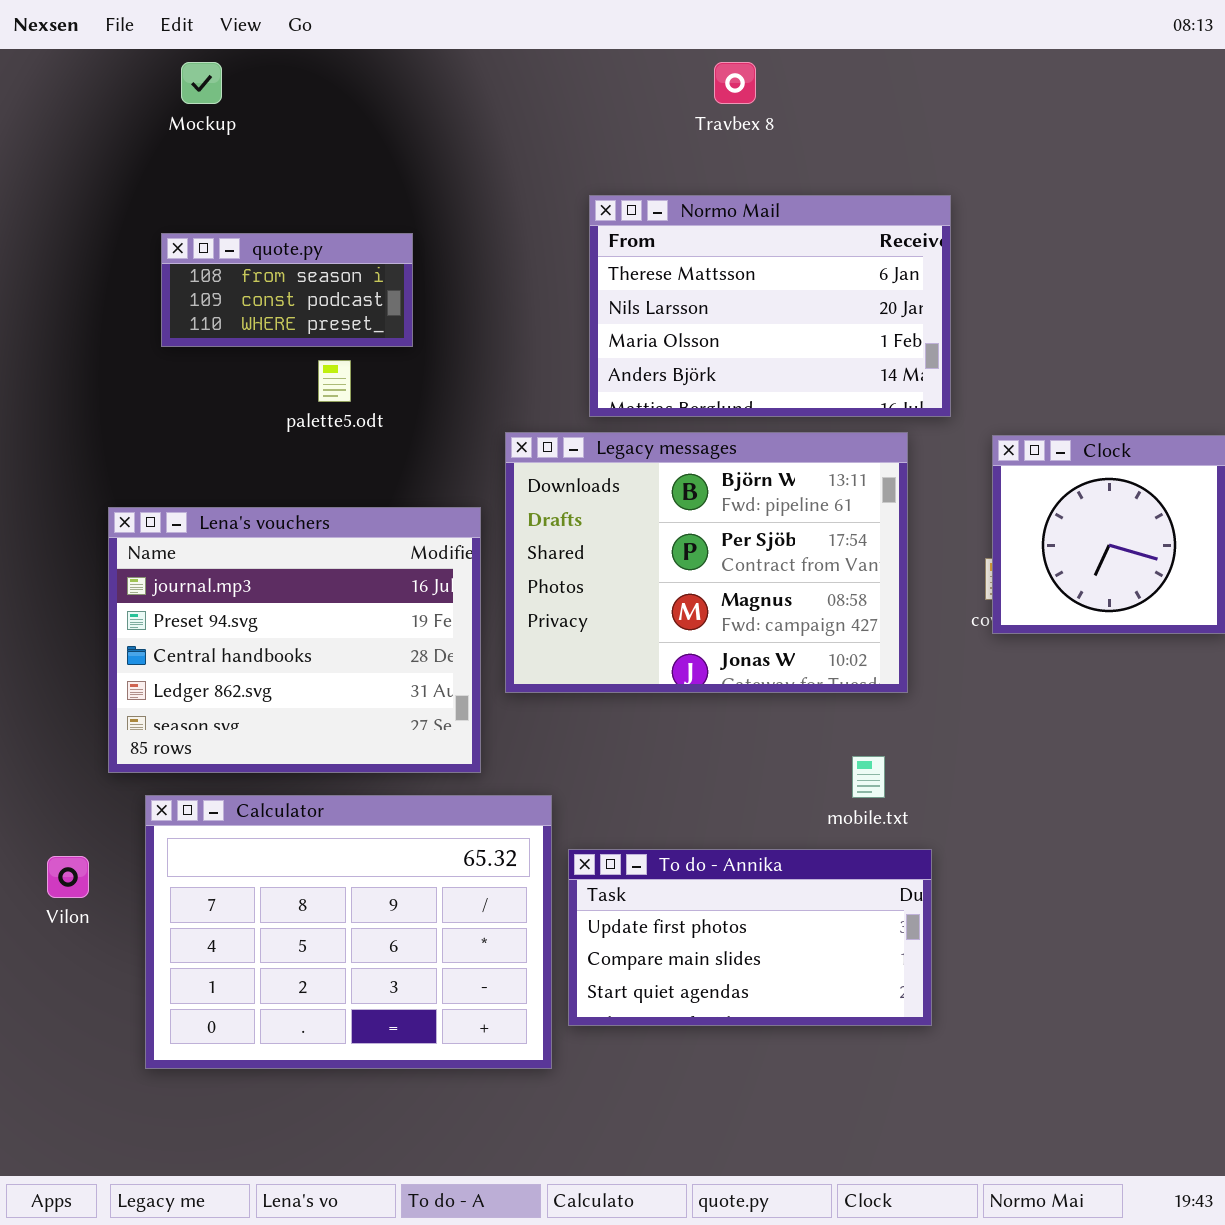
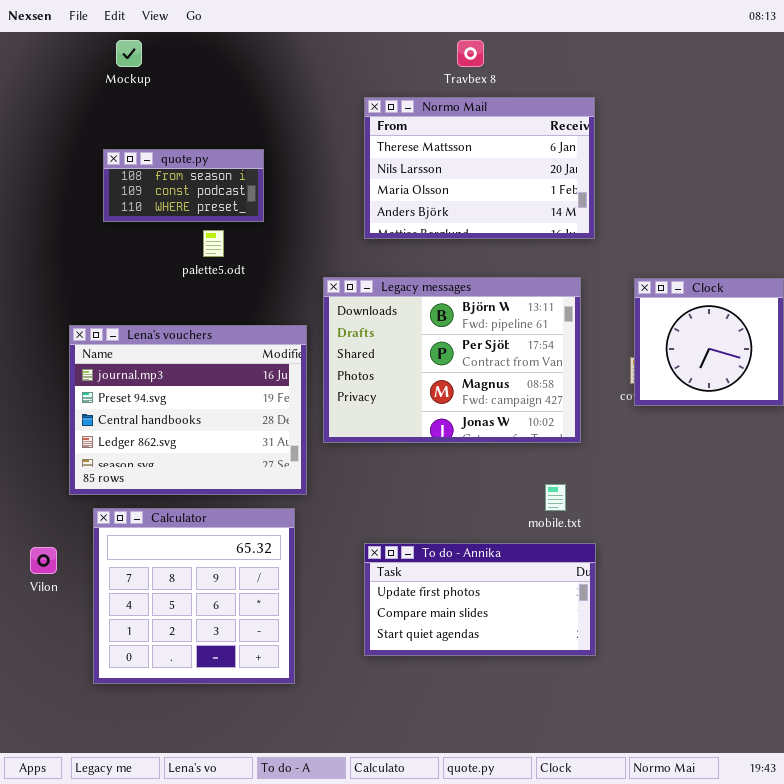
Normo Mail: [589,195,951,417] -> [364,97,595,239], moved
Calculator: [145,795,552,1069] -> [93,508,295,684], resized

